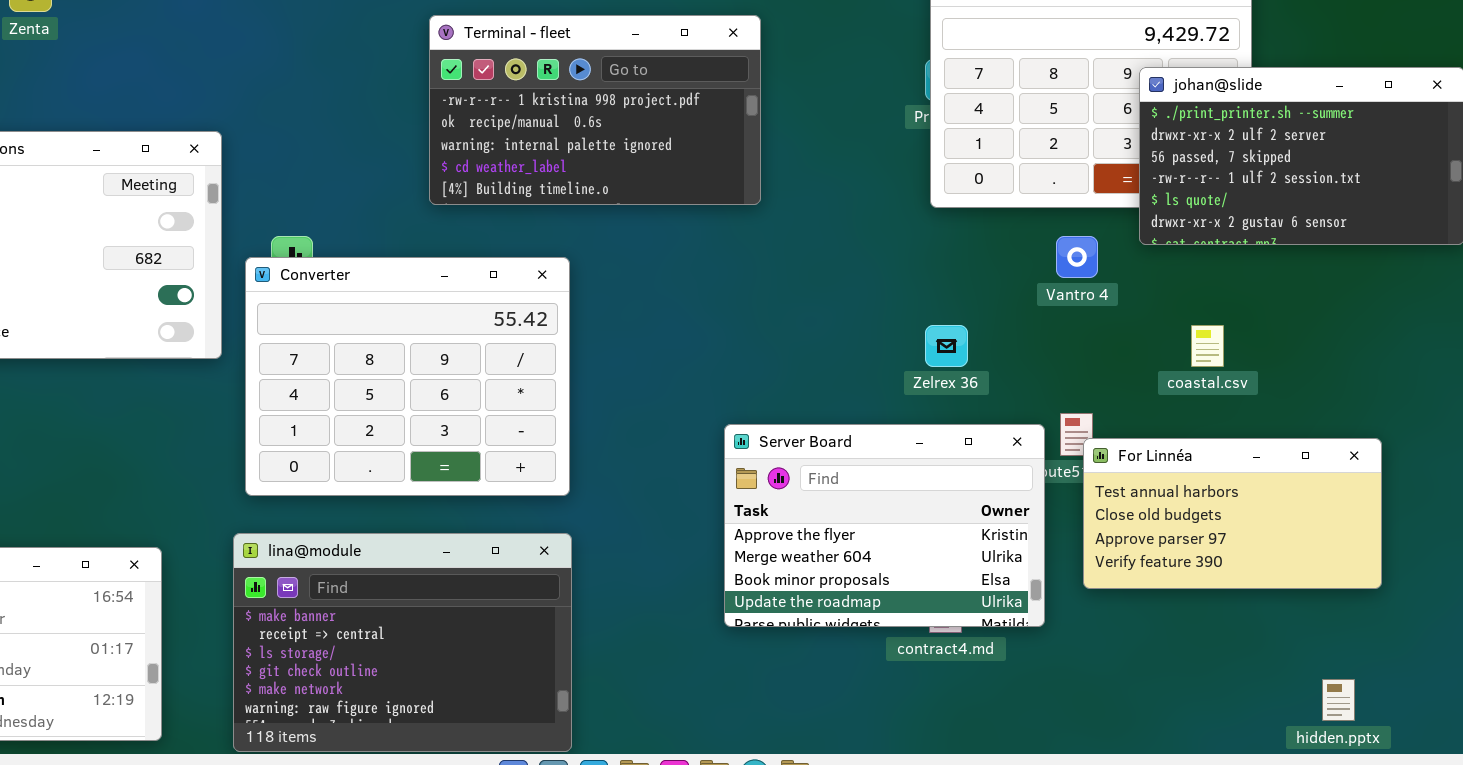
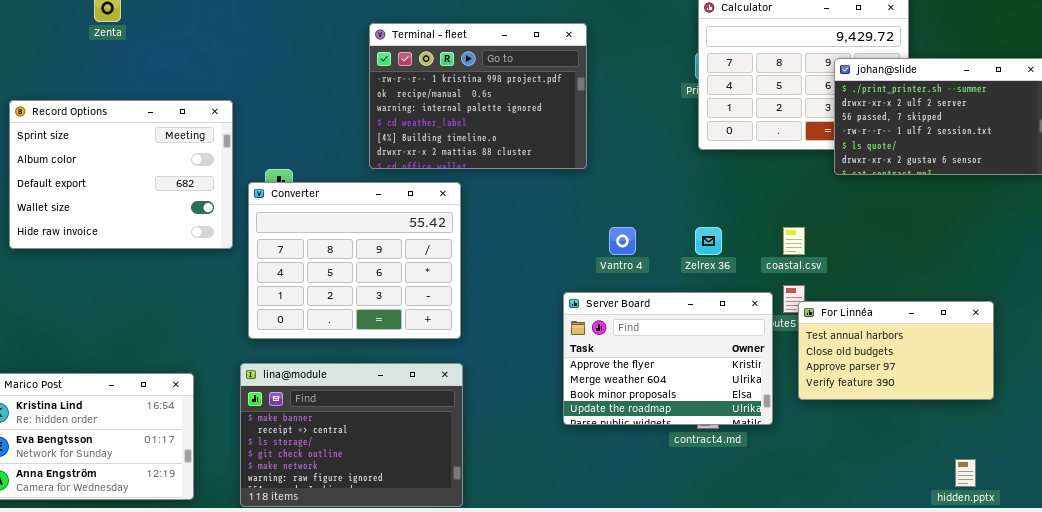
Terminal - fleet: [429,15,761,205] -> [369,23,587,169], resized
Vantro 4: [1056,236,1098,278] -> [609,227,636,255], moved
coastal.csv: [1191,325,1224,367] -> [783,227,805,255], moved

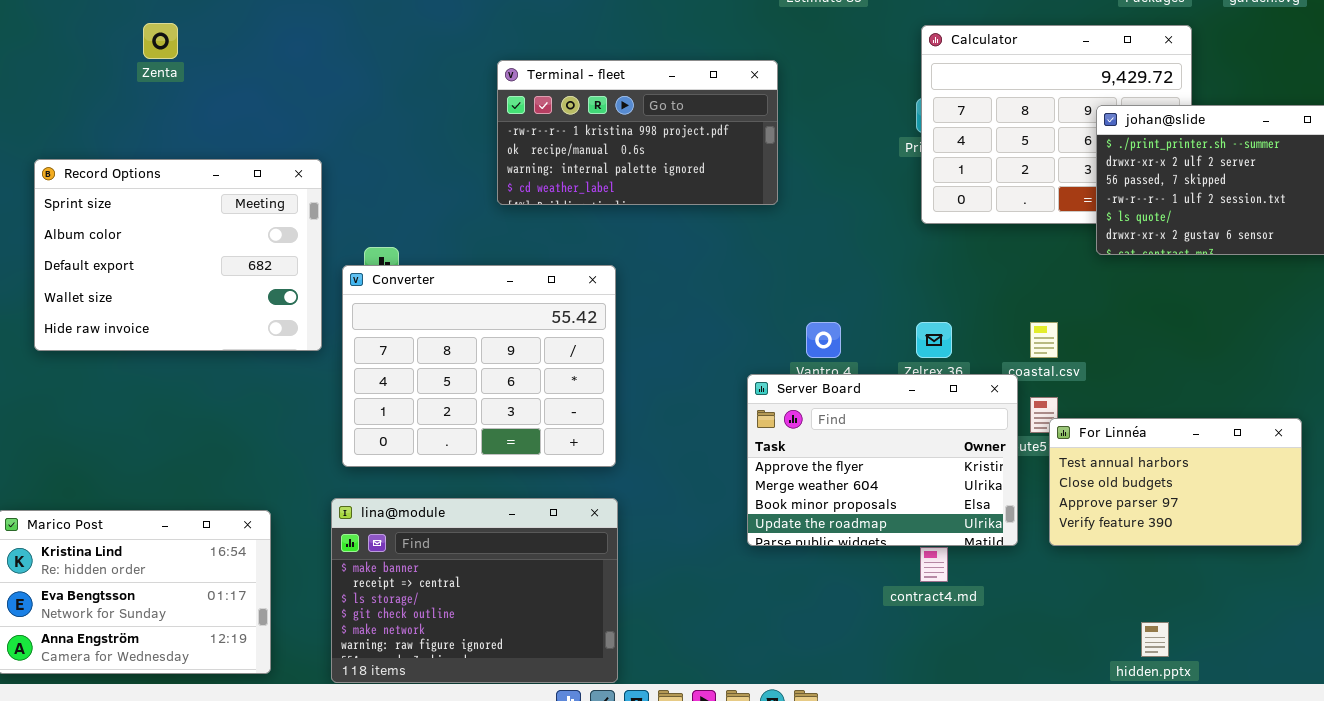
Terminal - fleet: [369,23,587,169] -> [497,60,778,205], resized
Server Board: [563,292,773,425] -> [747,374,1018,546], moved
hidden.pptx: [955,459,976,487] -> [1141,622,1169,657], moved

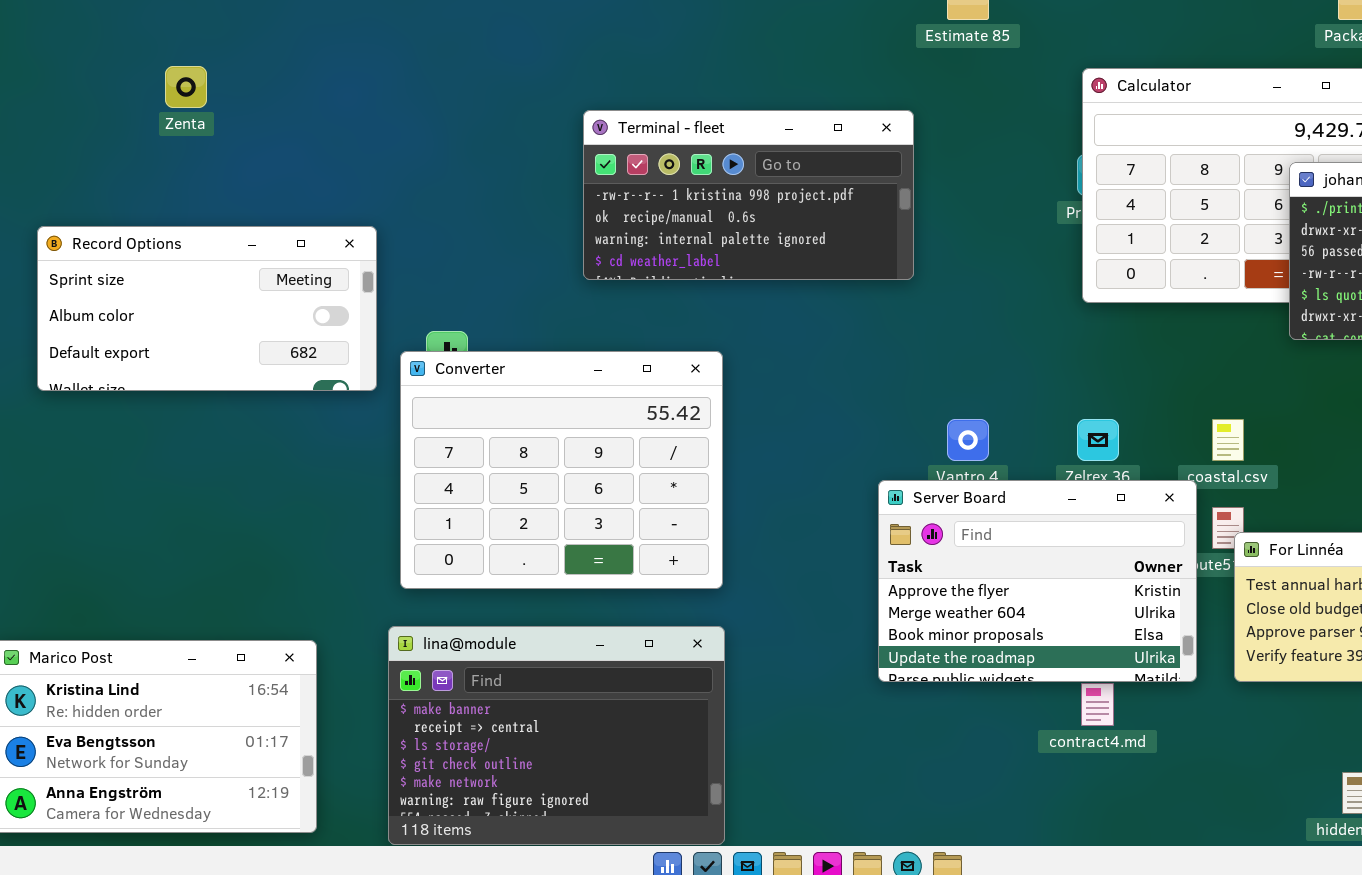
Record Options: [34,159,322,351] -> [37,226,377,391], resized

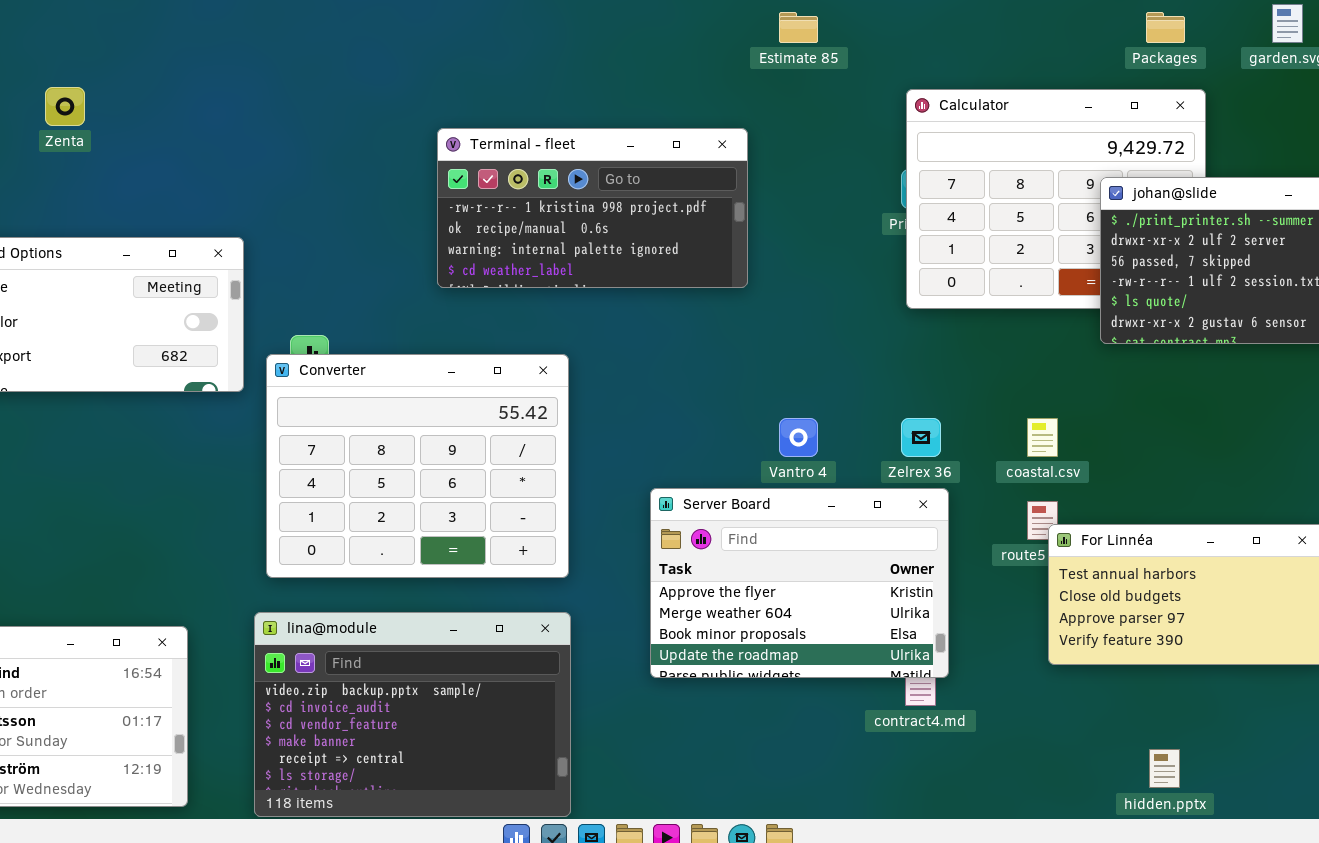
Server Board: [878,480,1197,682] -> [650,488,949,678], moved
lina@module: [388,626,725,845] -> [254,612,571,817], scrolled up 3 rows

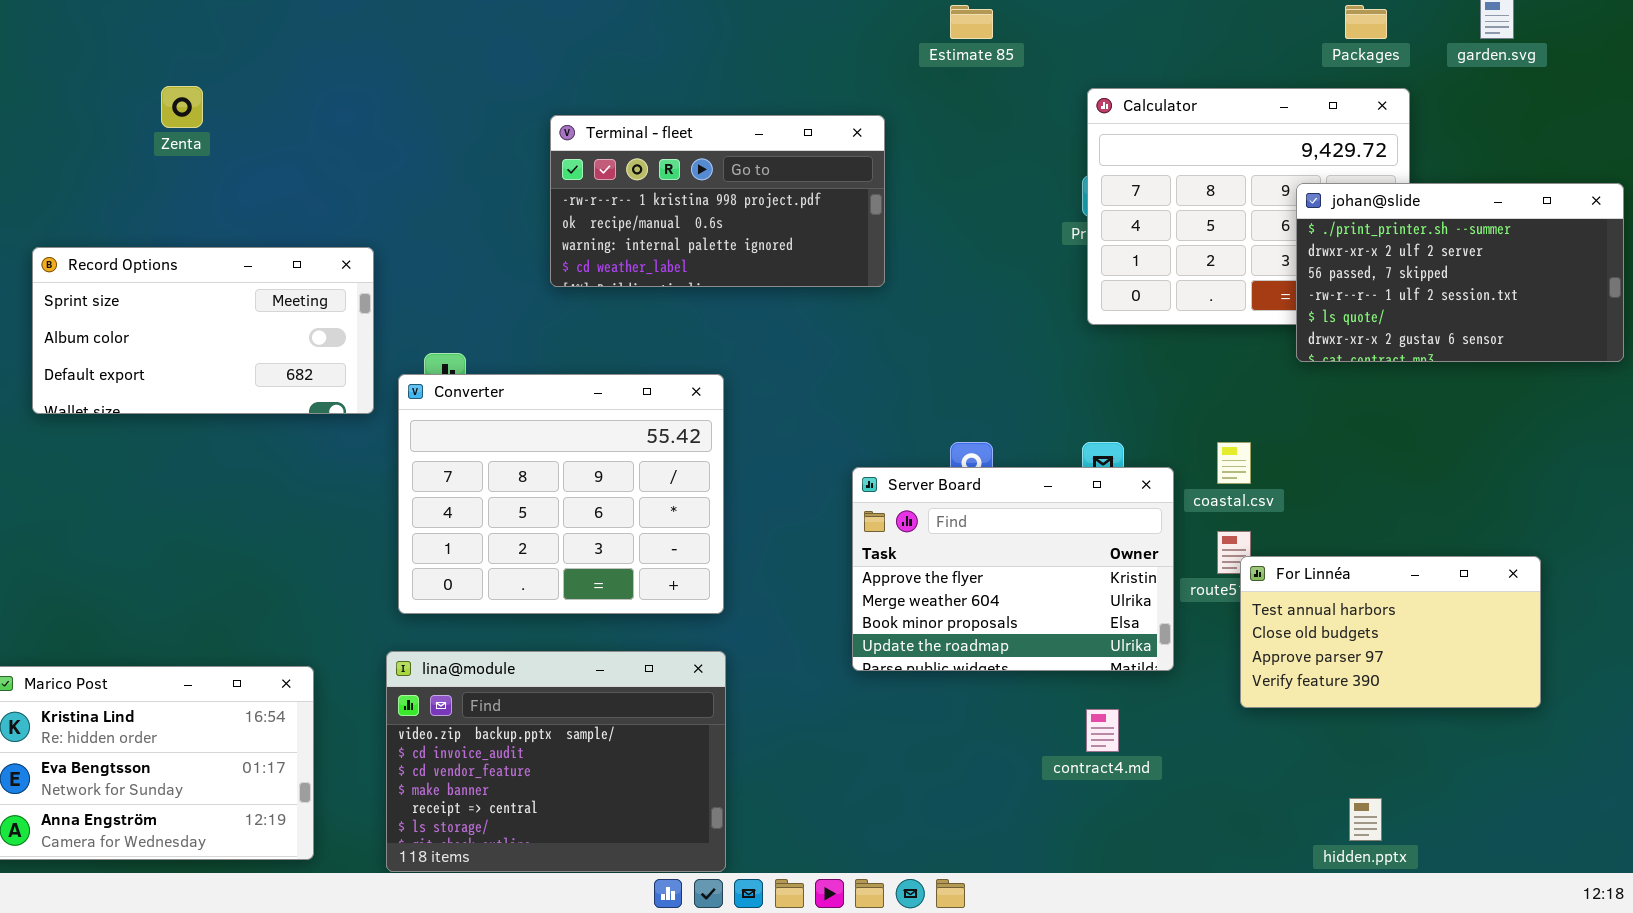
Terminal - fleet: [437,128,748,288] -> [550,115,885,287], moved
Server Board: [650,488,949,678] -> [852,467,1174,671], moved

